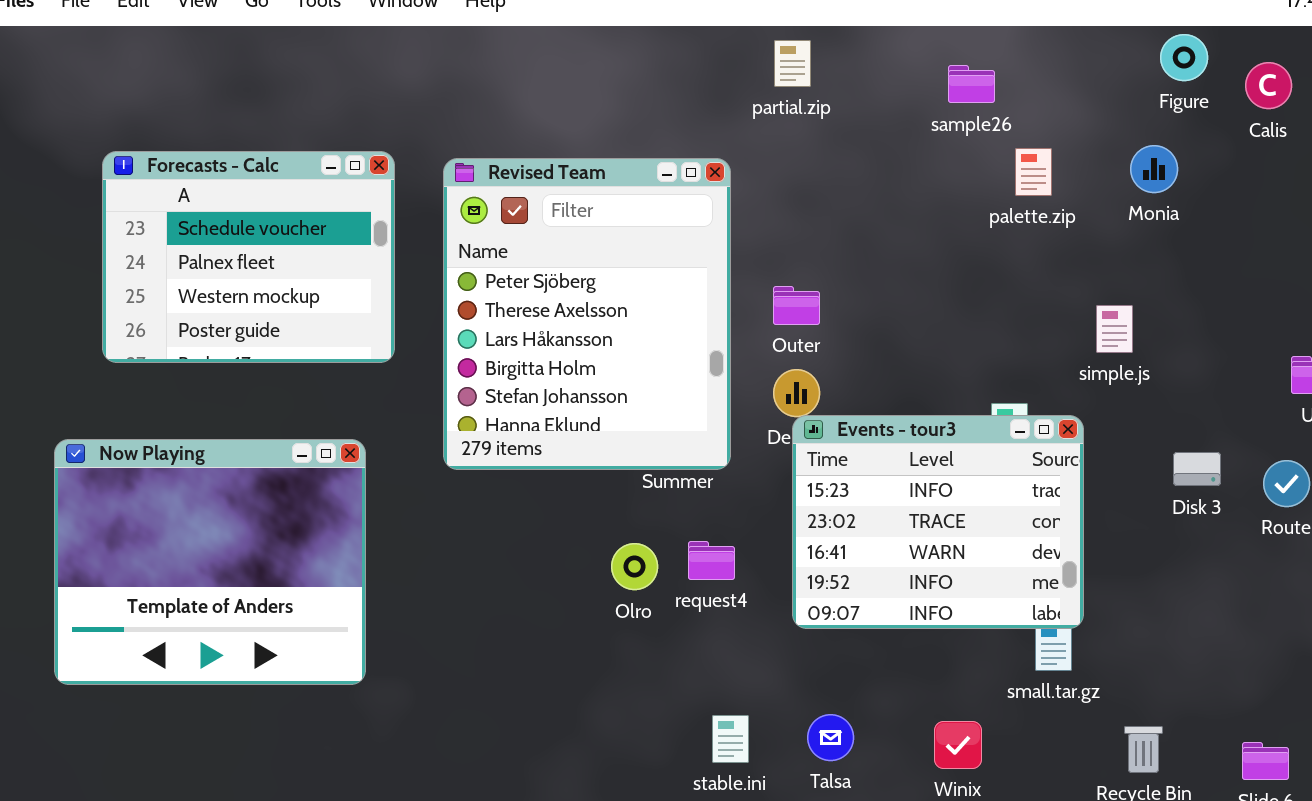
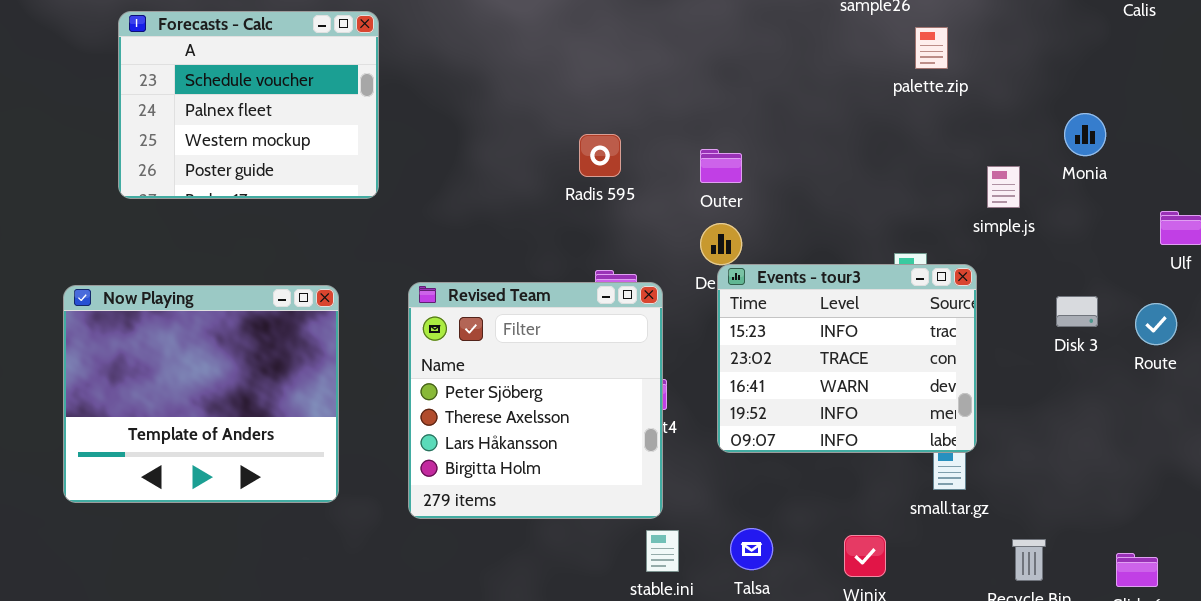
Monia: [1130,145,1178,193] -> [1064,113,1106,156], moved
Forecasts - Calc: [102,151,395,363] -> [118,11,379,199], moved
Revised Team: [443,158,731,470] -> [408,282,663,519], moved, resized

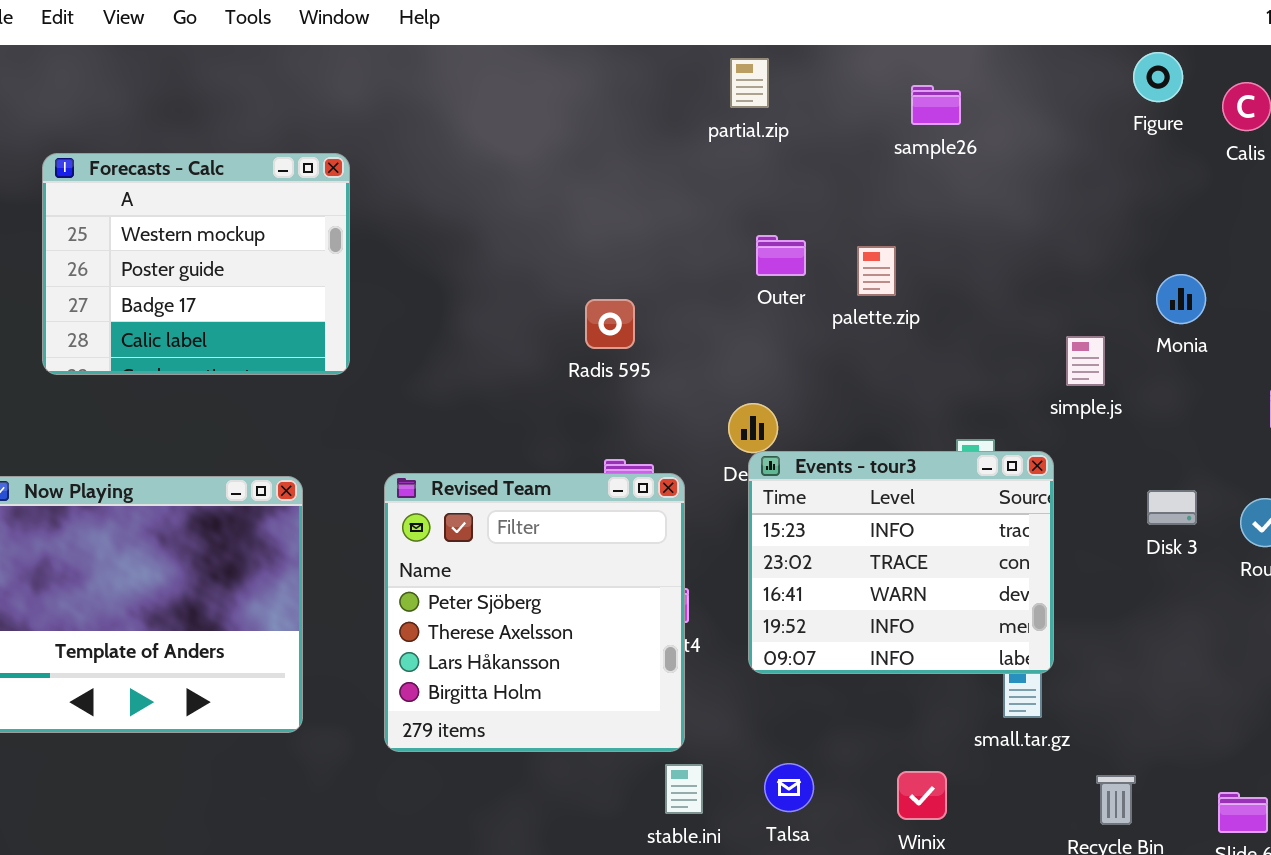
Forecasts - Calc: [118,11,379,199] -> [42,153,350,375], scrolled down 2 rows
palette.zip: [915,27,948,69] -> [857,246,896,296], moved
Outer: [700,149,742,183] -> [756,235,806,276], moved

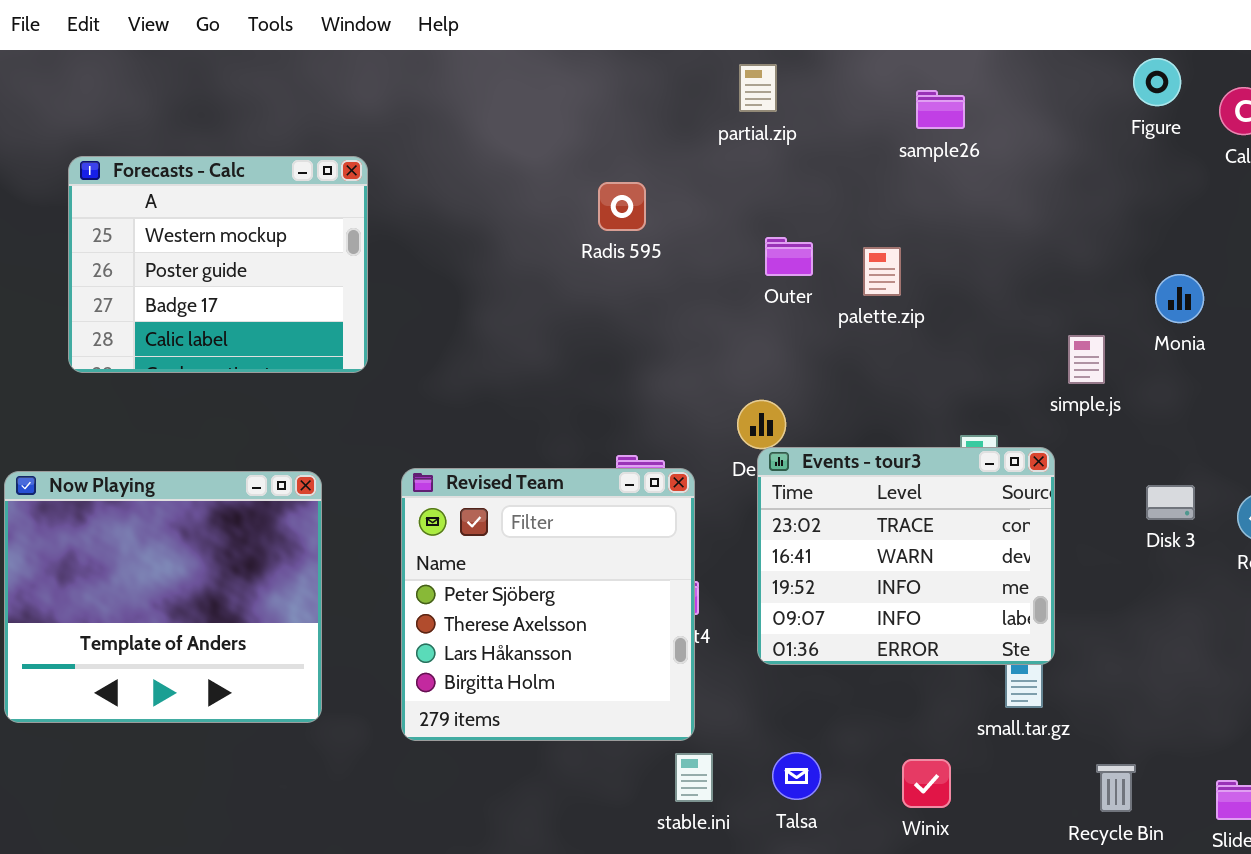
Radis 595: [585,299,635,349] -> [598,182,646,231], moved
Events - tour3: [748,451,1054,674] -> [757,447,1055,665], scrolled down 1 row

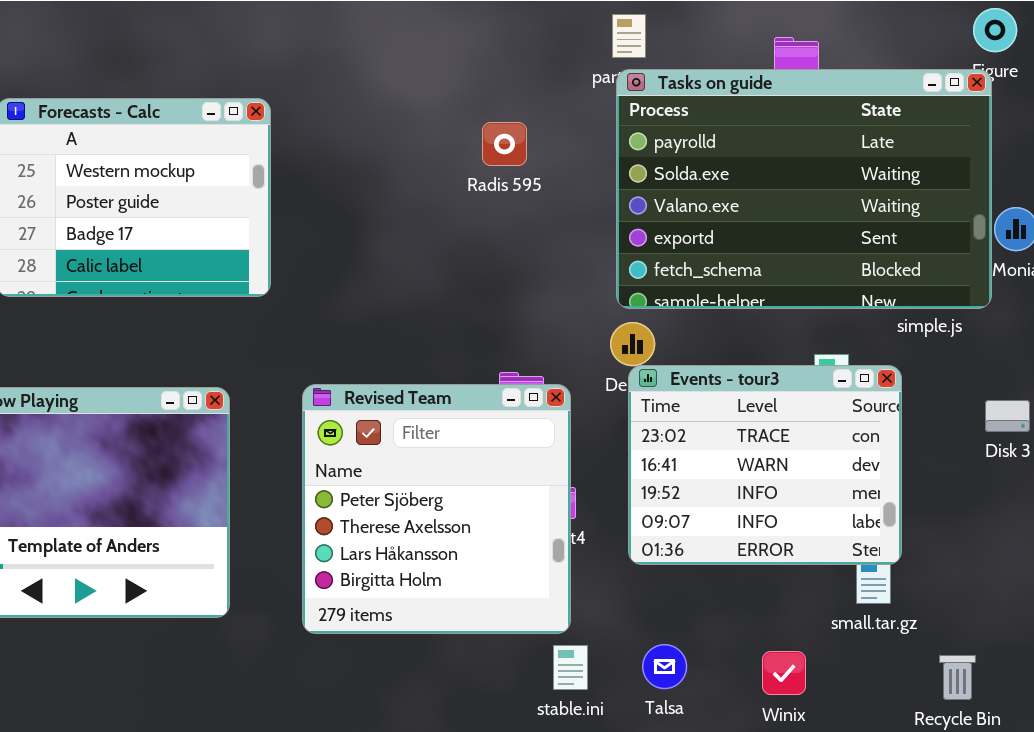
Tasks on guide: none -> [616,69,992,309], opened

